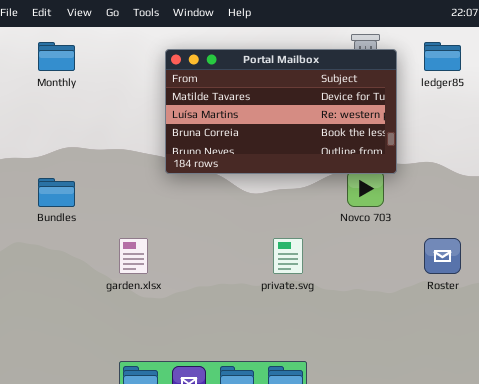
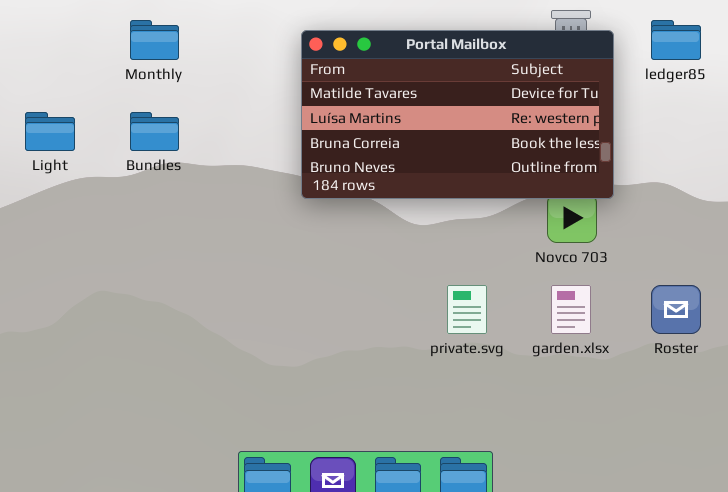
Bundles: [38,178,75,207] -> [130,112,179,151], moved
garden.xlsx: [119,238,148,274] -> [551,285,591,334], moved

